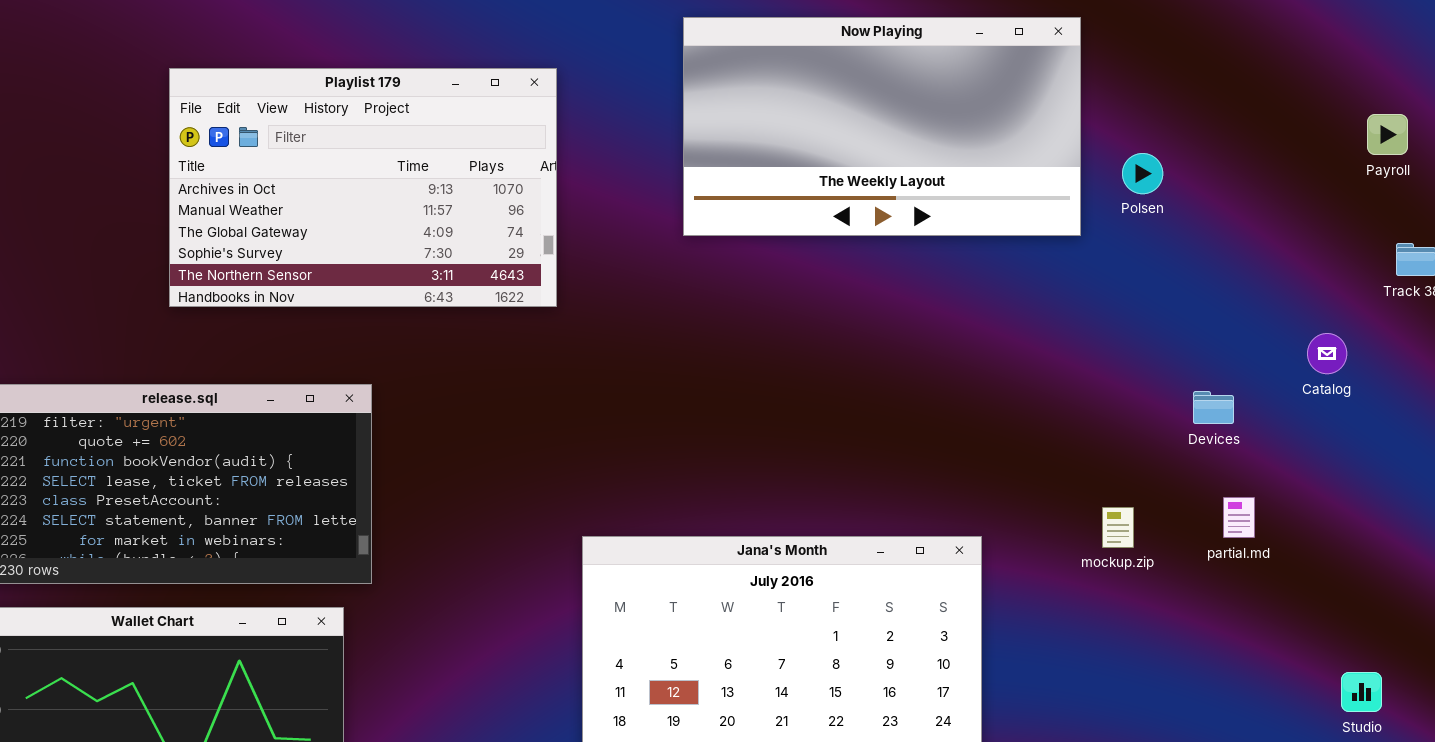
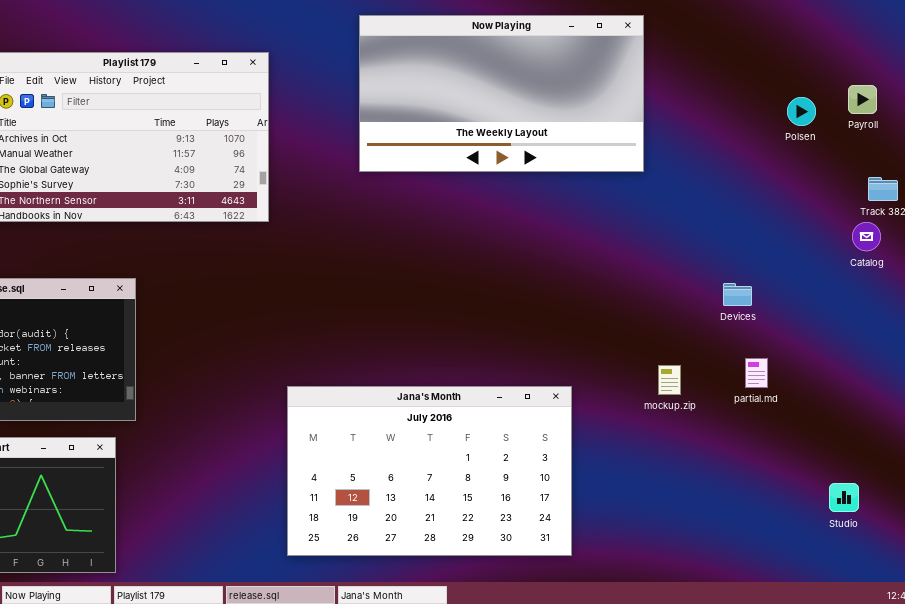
Polsen: [1122,153,1163,194] -> [787,97,816,126], moved
Catalog: [1307,333,1347,374] -> [852,222,881,251], moved

